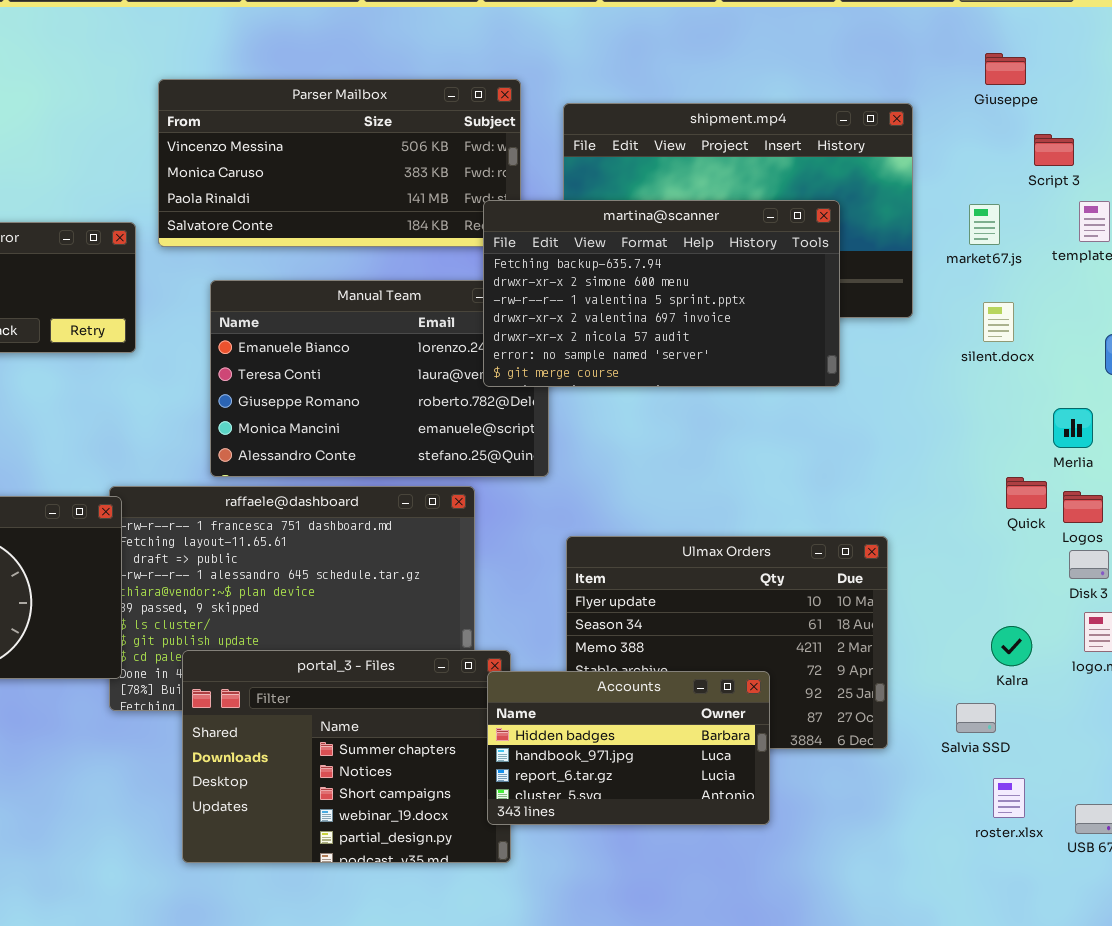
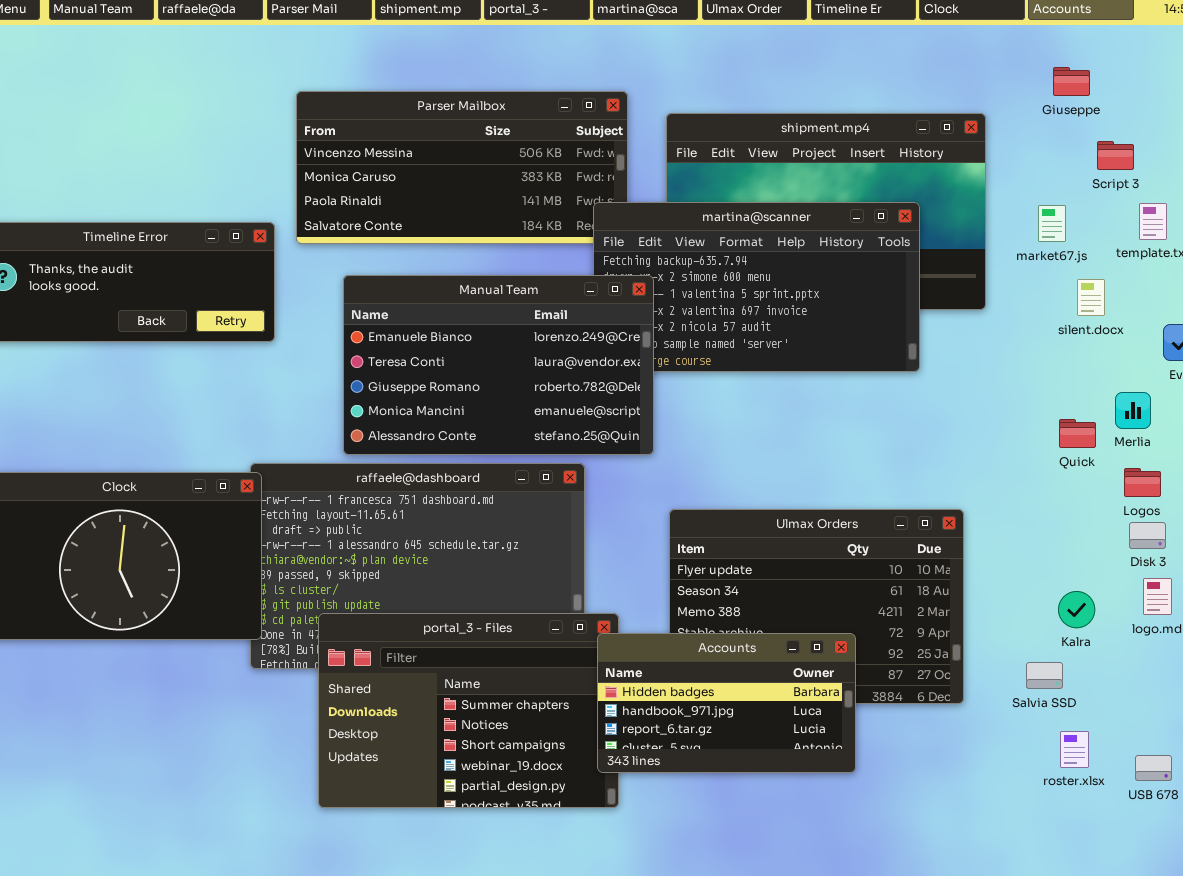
Manual Team: [210,280,549,477] -> [343,275,654,455], raised
silent.docx: [983,302,1014,342] -> [1077,279,1105,316], moved
Quick: [1006,477,1047,509] -> [1059,419,1096,448], moved

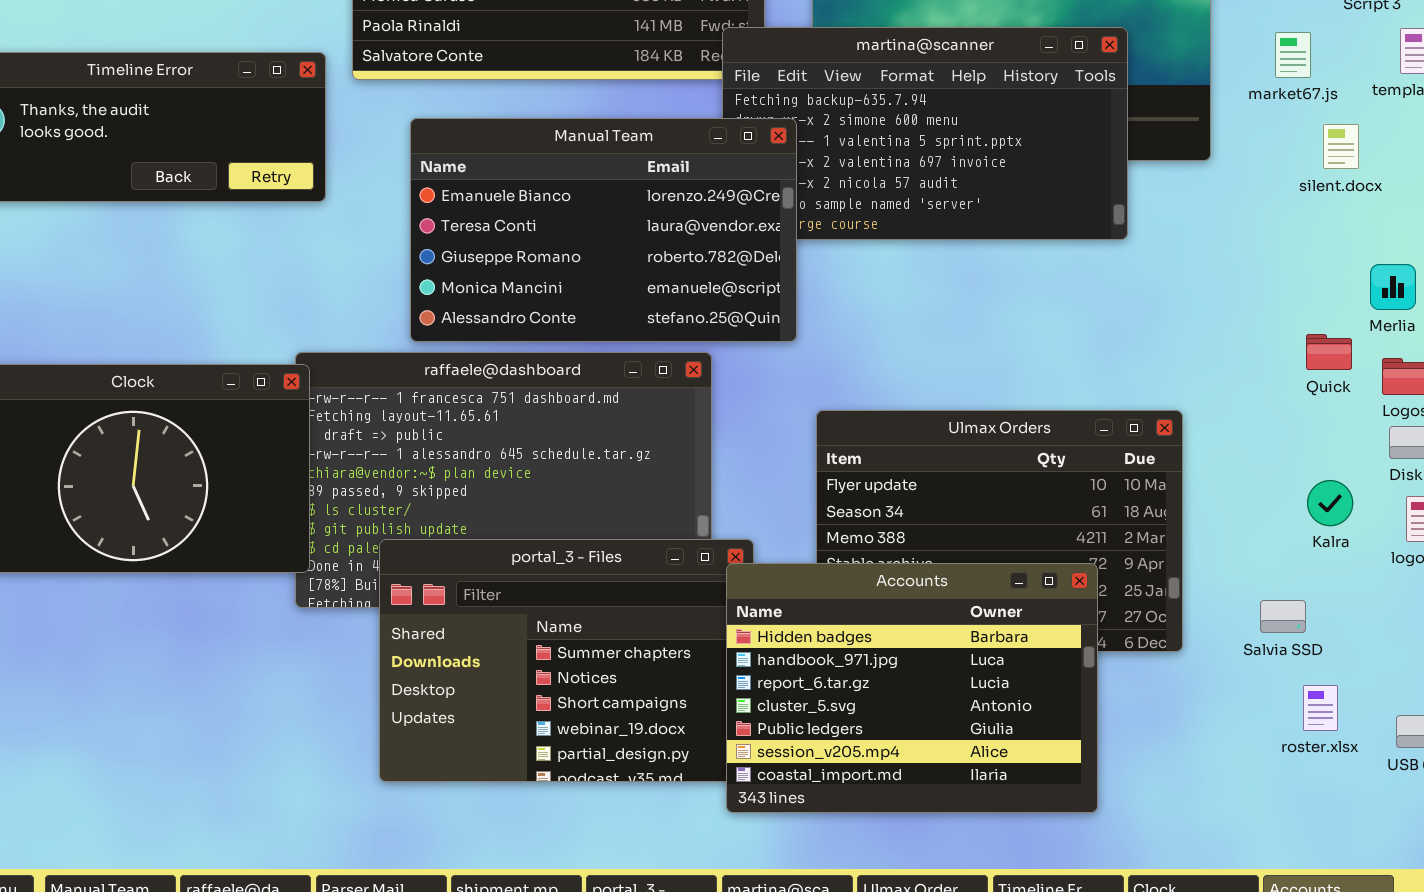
Quick: [1059,419,1096,448] -> [1306,334,1352,370], moved
Kalra: [1058,591,1095,628] -> [1307,480,1353,526], moved
Accounts: [597,633,856,773] -> [726,563,1098,813], resized

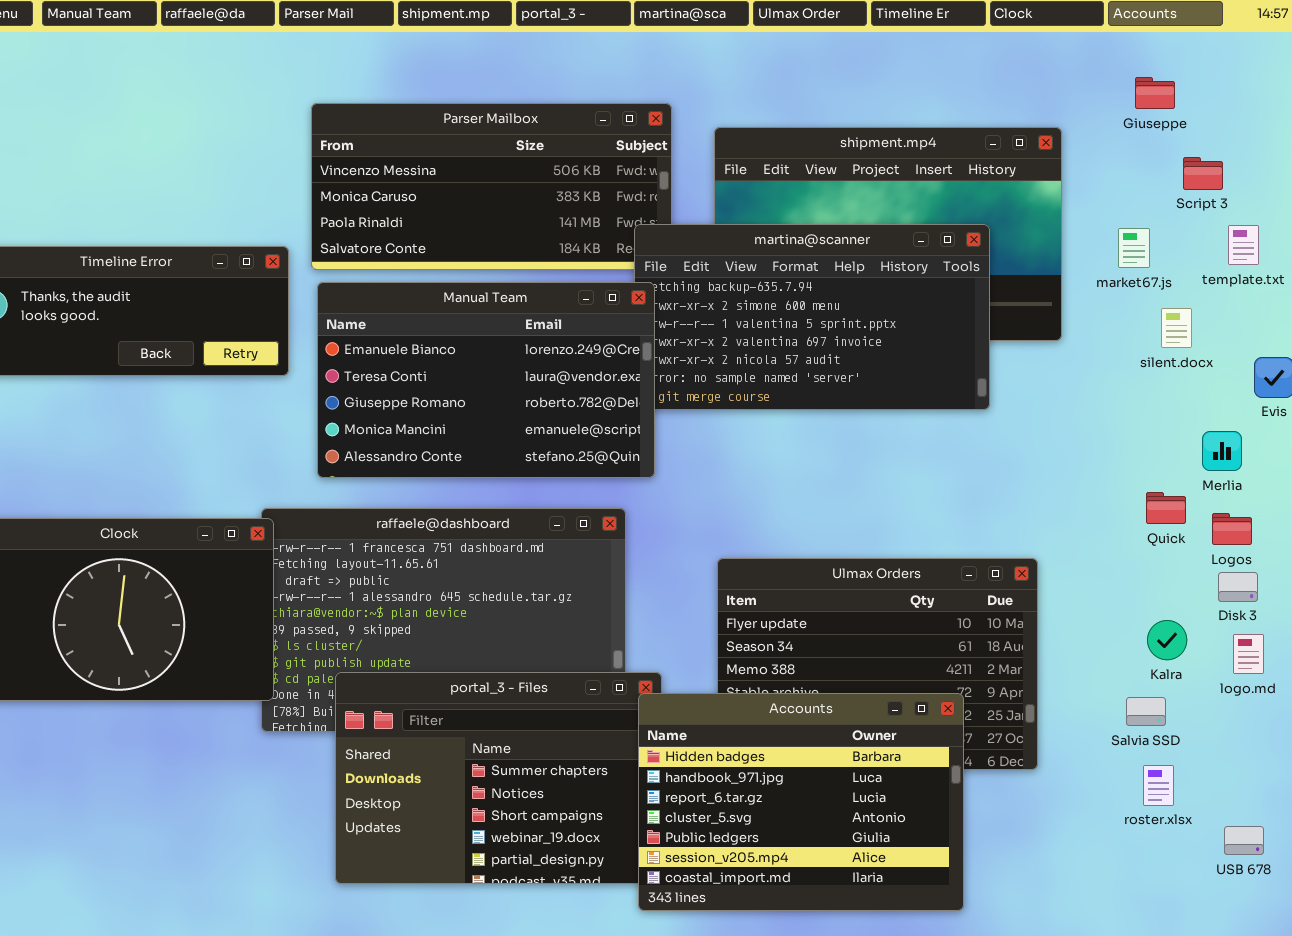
Manual Team: [410,118,797,342] -> [317,282,655,478], moved
Salvia SSD: [1260,600,1306,633] -> [1126,697,1166,726], moved
roster.xlsx: [1303,685,1338,731] -> [1143,765,1174,806], moved

